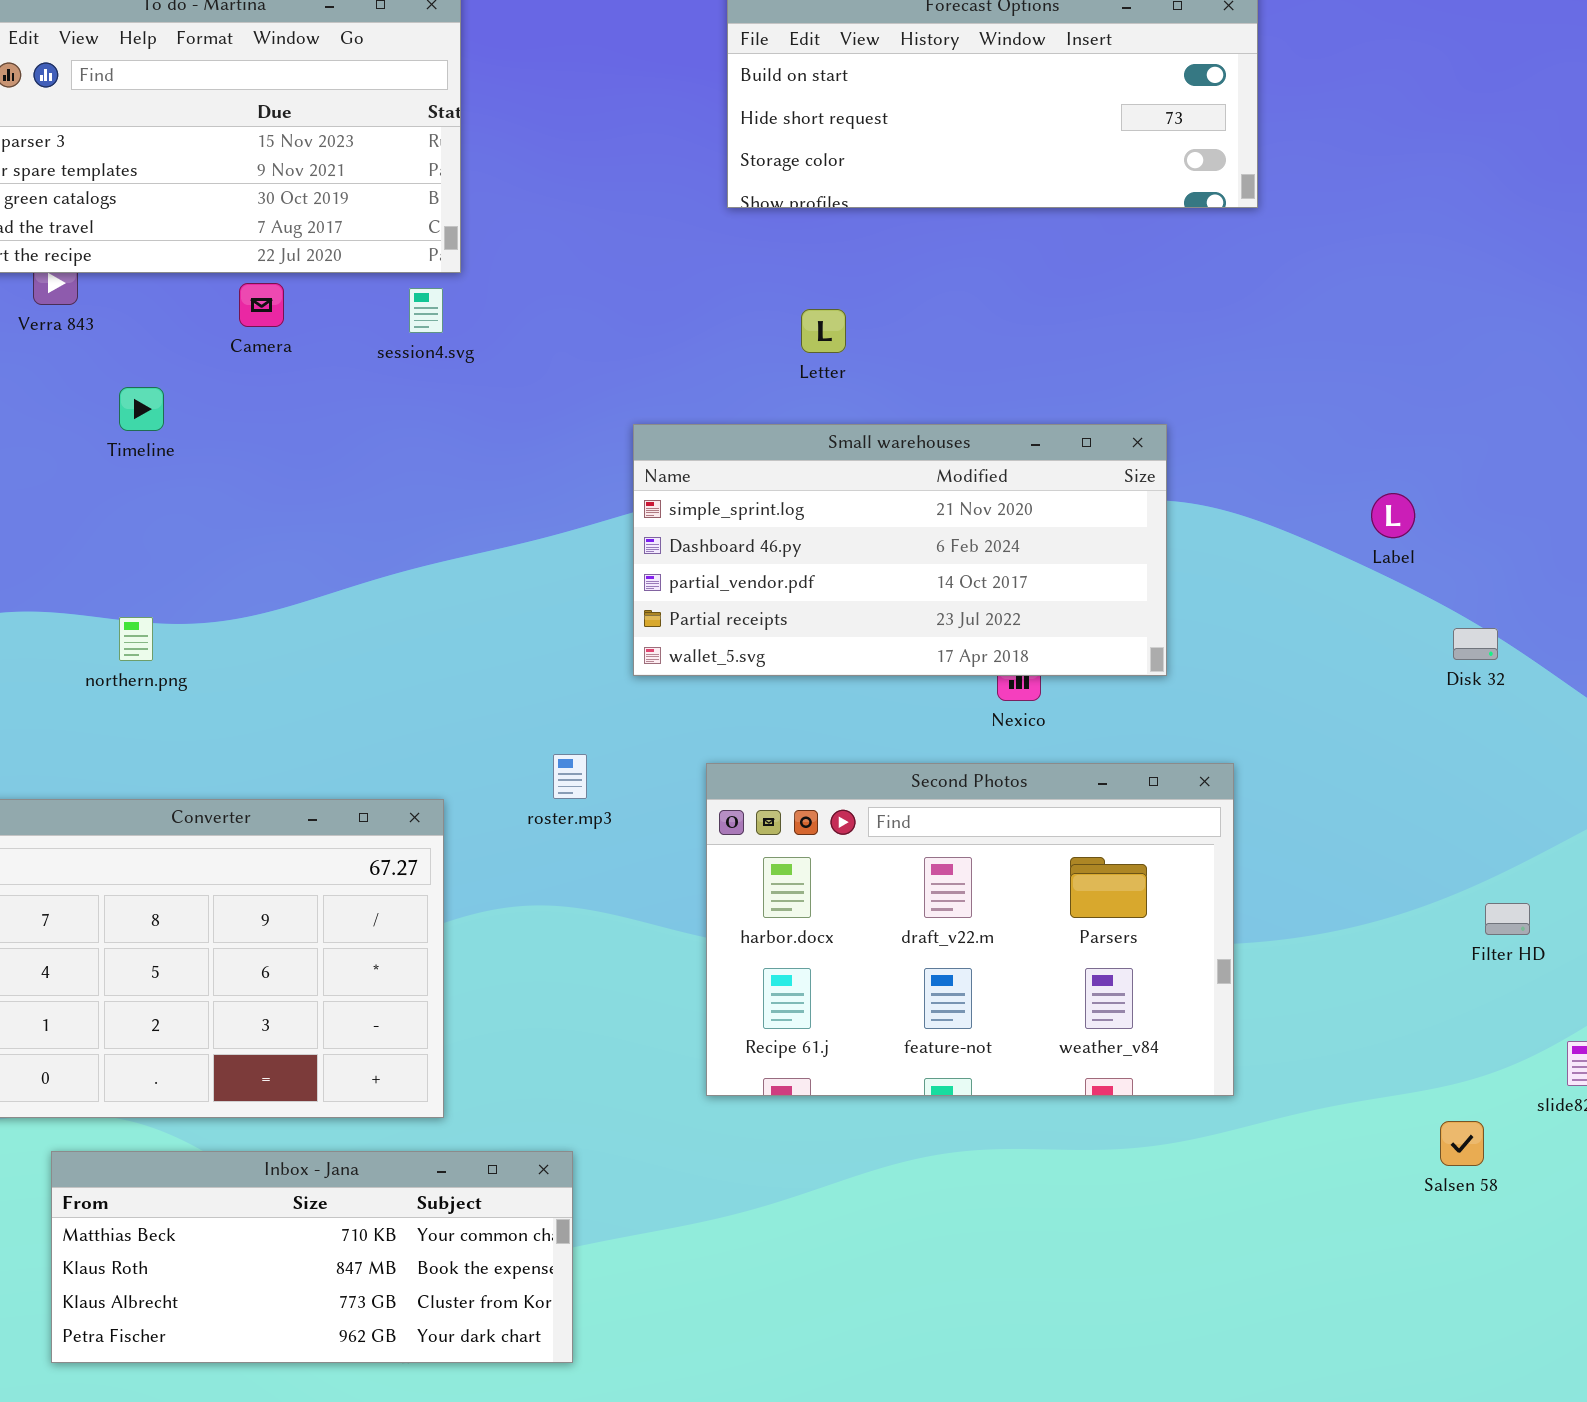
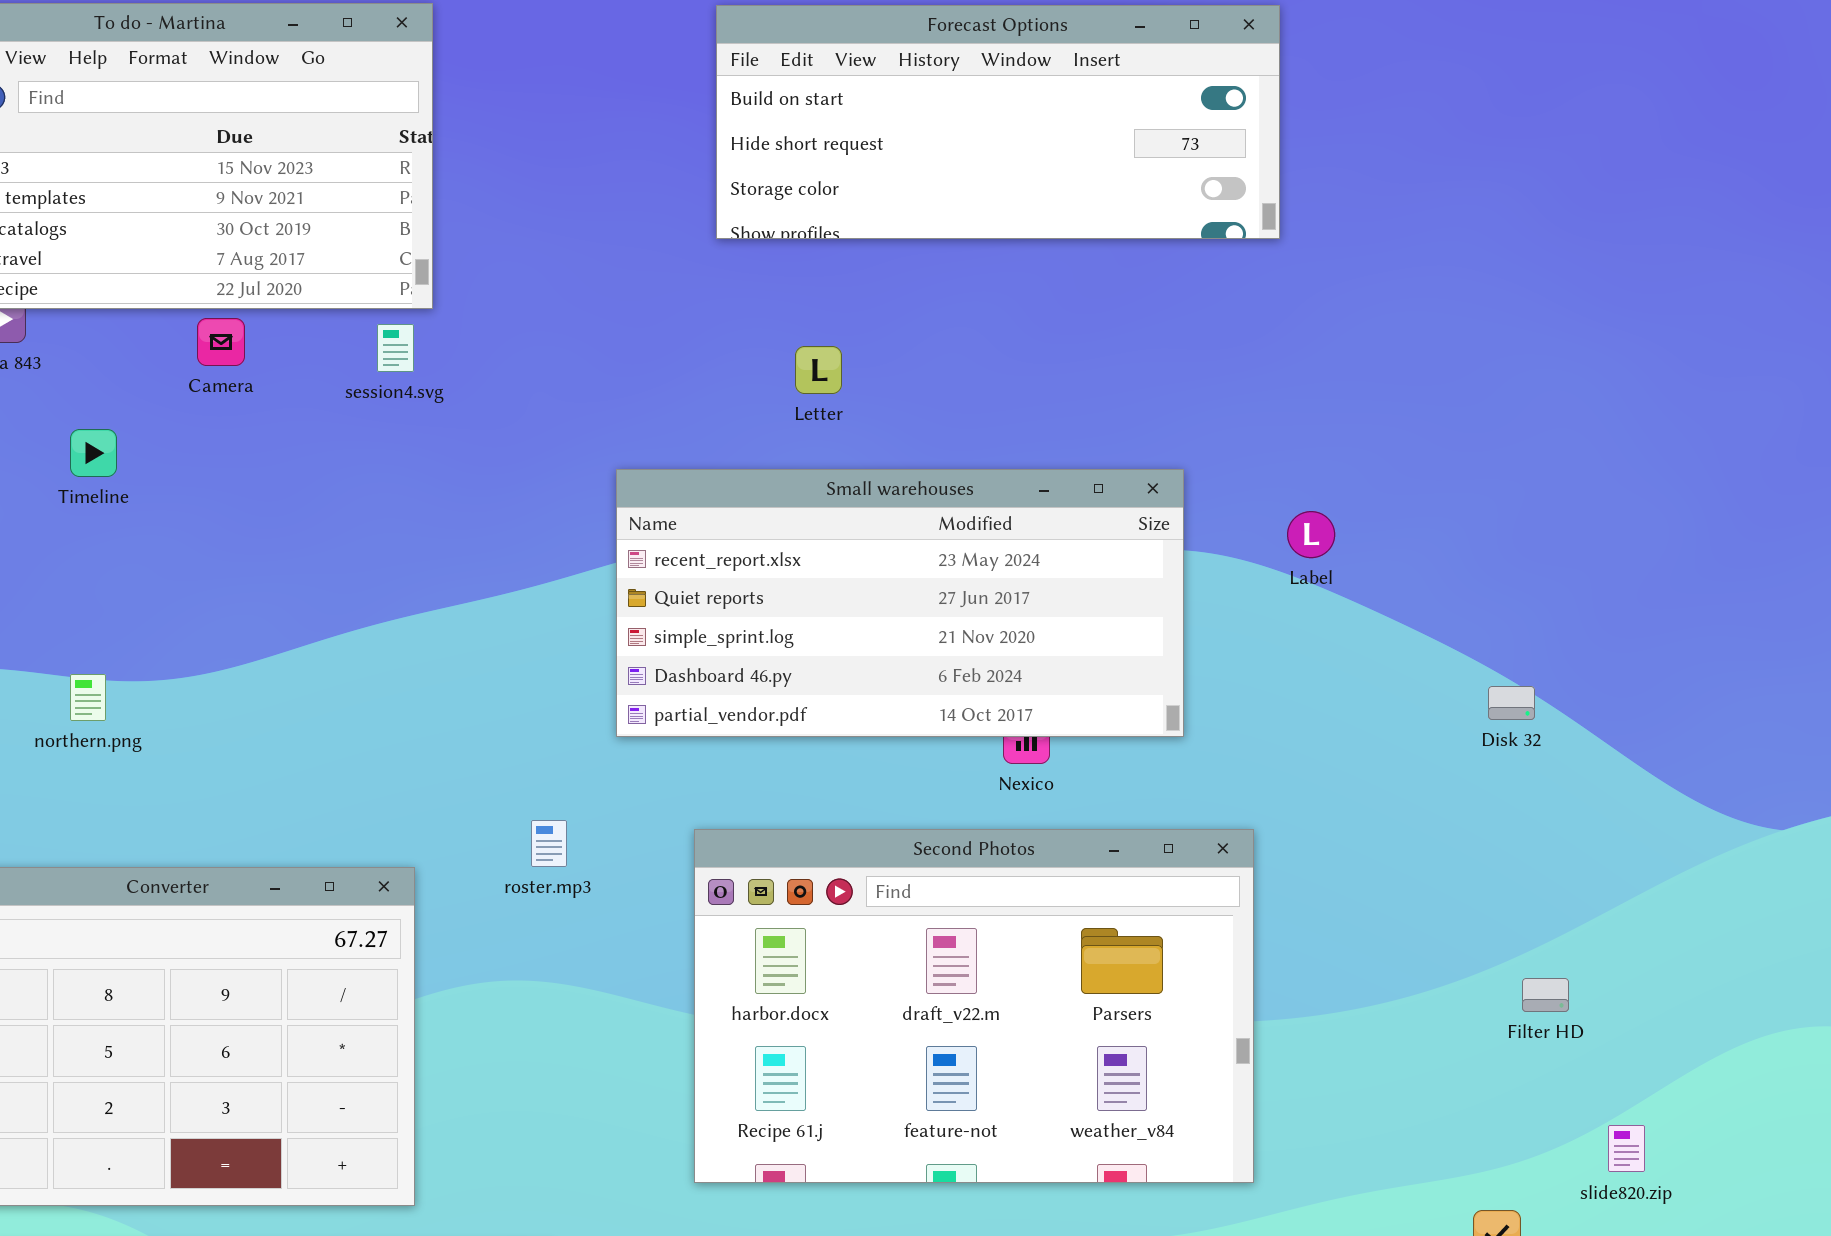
Small warehouses: [633,424,1167,676] -> [616,469,1184,737], scrolled up 2 rows
Label: [1371,493,1415,538] -> [1287,511,1335,558], moved

